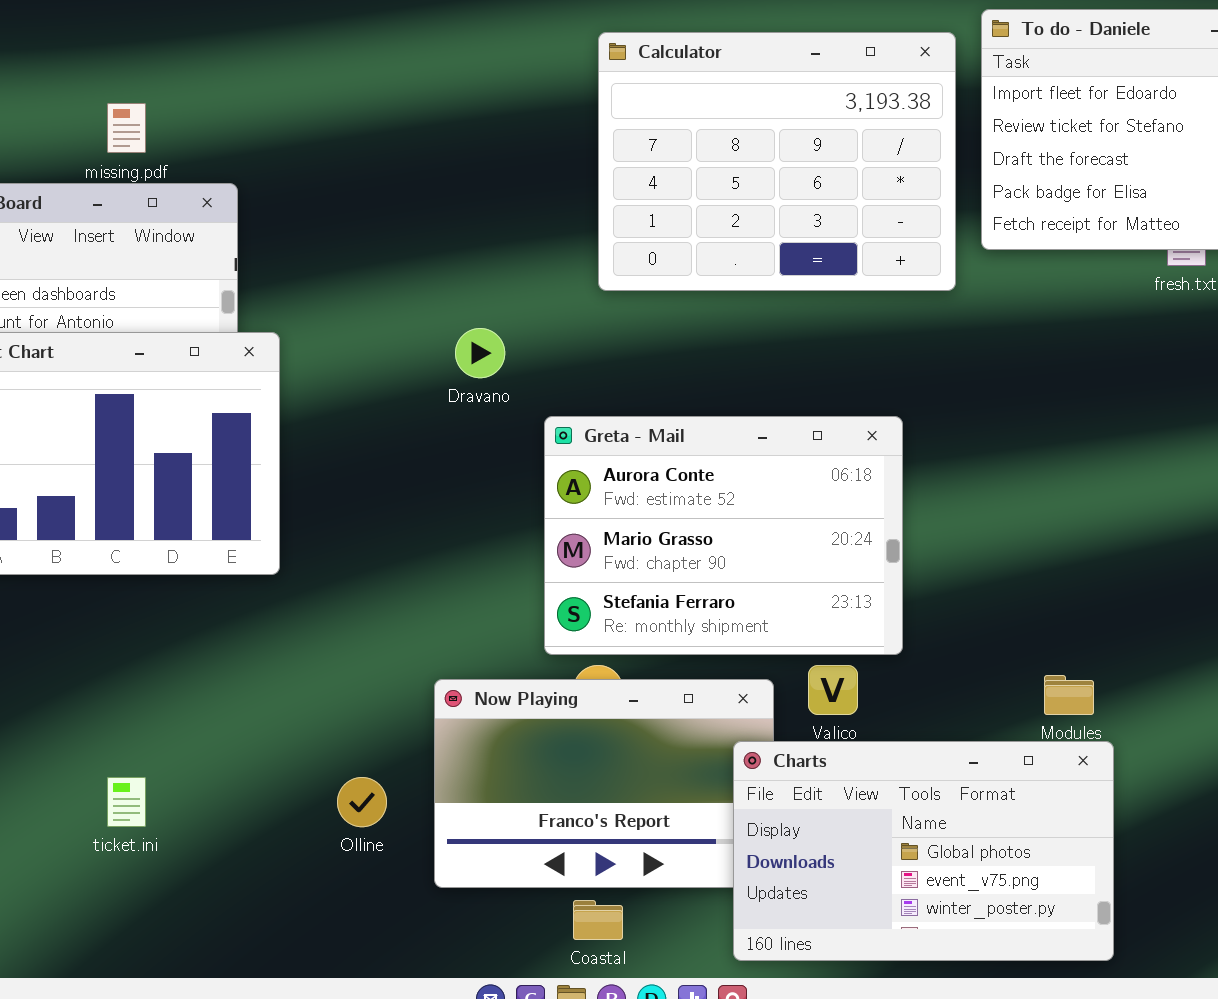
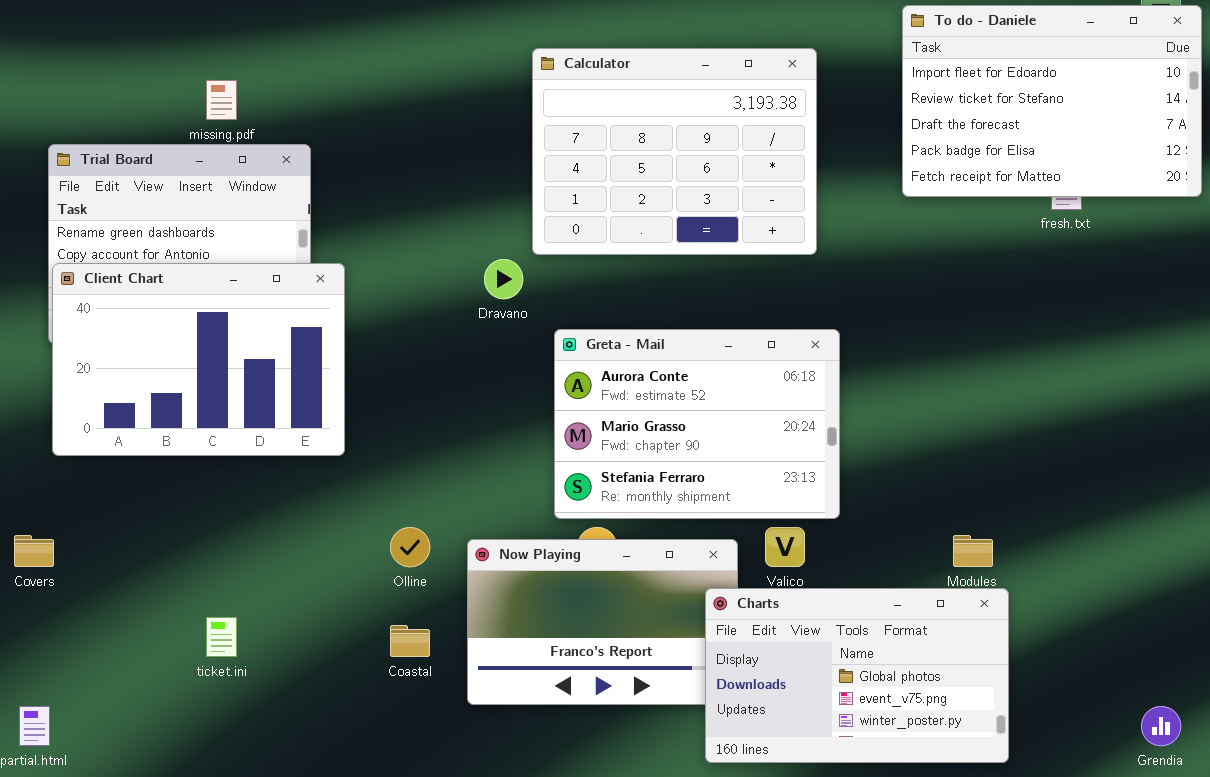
Calculator: [598,32,956,291] -> [532,48,817,255], moved
Olline: [337,777,387,827] -> [390,527,430,567], moved
Coastal: [573,900,623,940] -> [390,625,430,657], moved

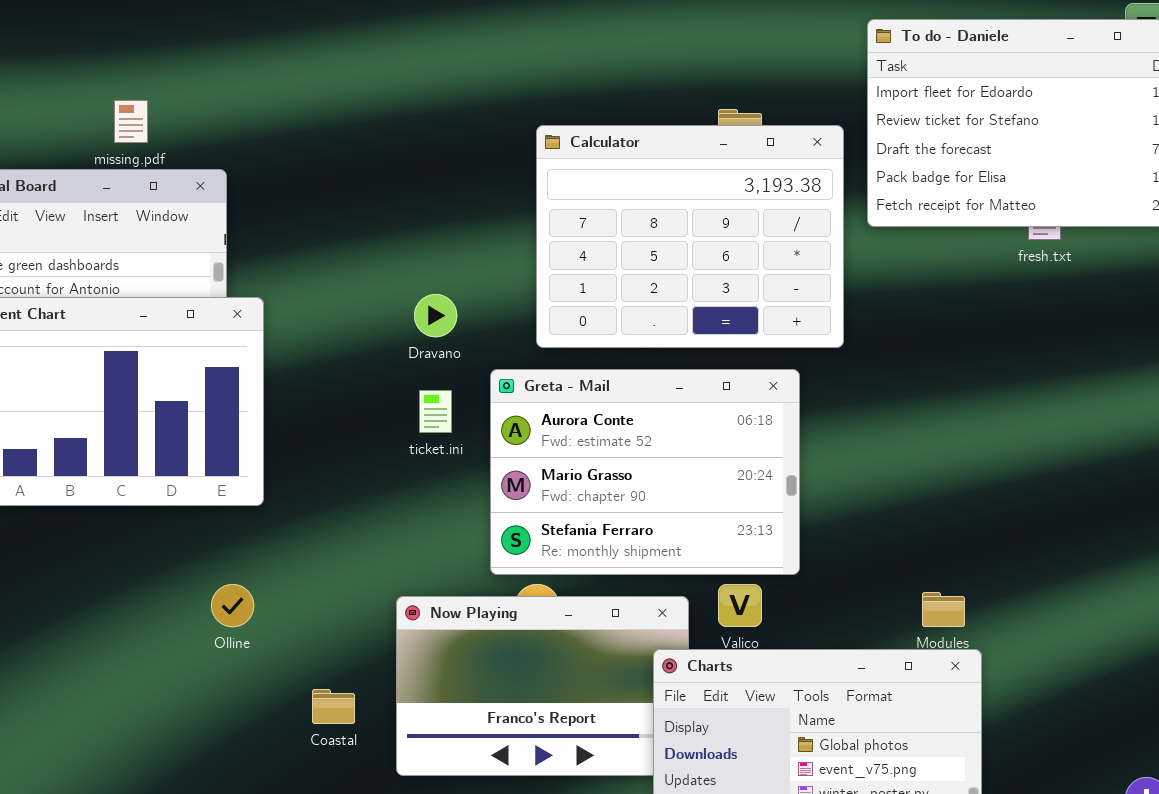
Calculator: [532,48,817,255] -> [536,125,844,348], moved
Olline: [390,527,430,567] -> [211,584,254,627], moved
ticket.ini: [206,617,237,657] -> [419,390,452,433], moved

